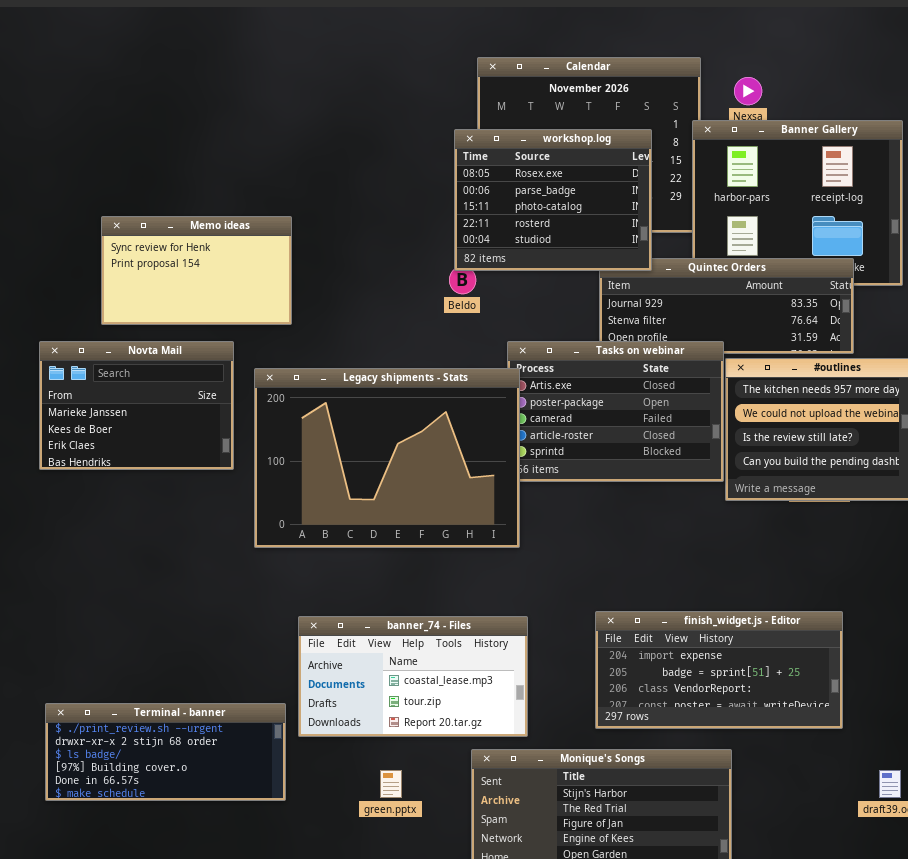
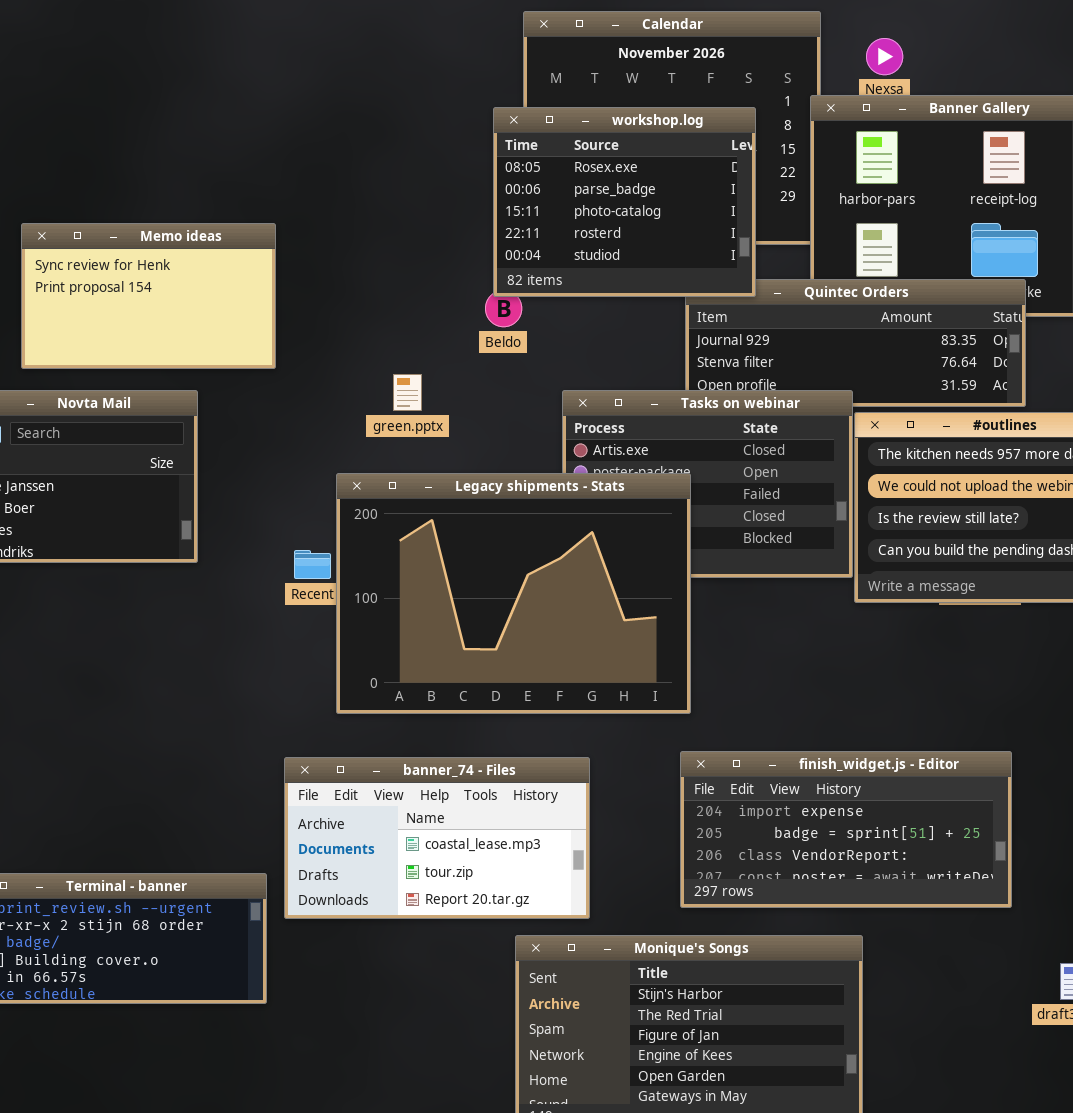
Legacy shipments - Stats: [254,368,520,548] -> [336,473,691,714], moved
green.pptx: [380,770,402,798] -> [393,374,422,411], moved

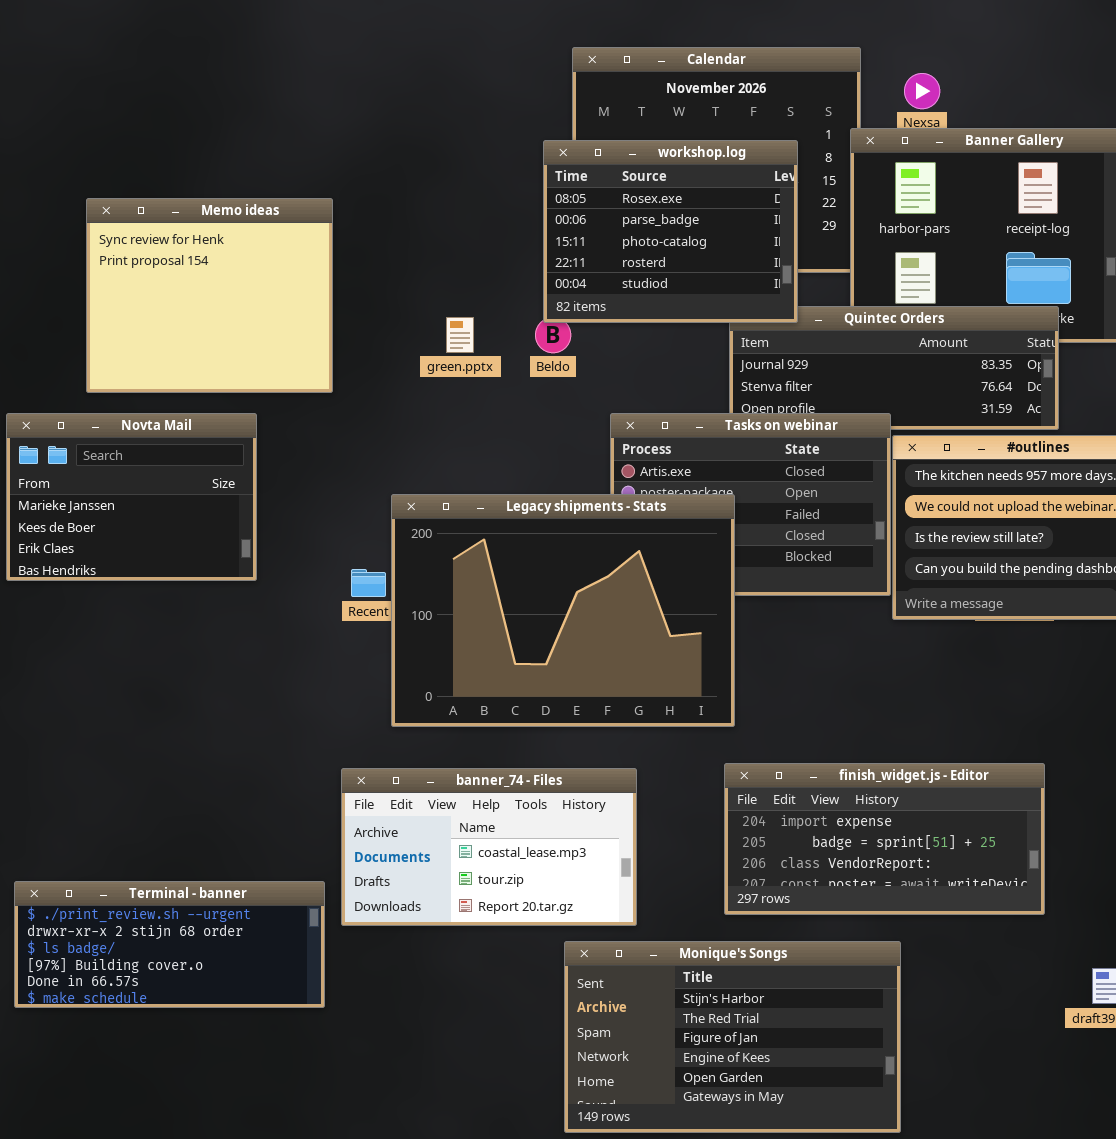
Memo ideas: [21,223,276,369] -> [86,198,333,393], resized
green.pptx: [393,374,422,411] -> [446,317,474,353], moved

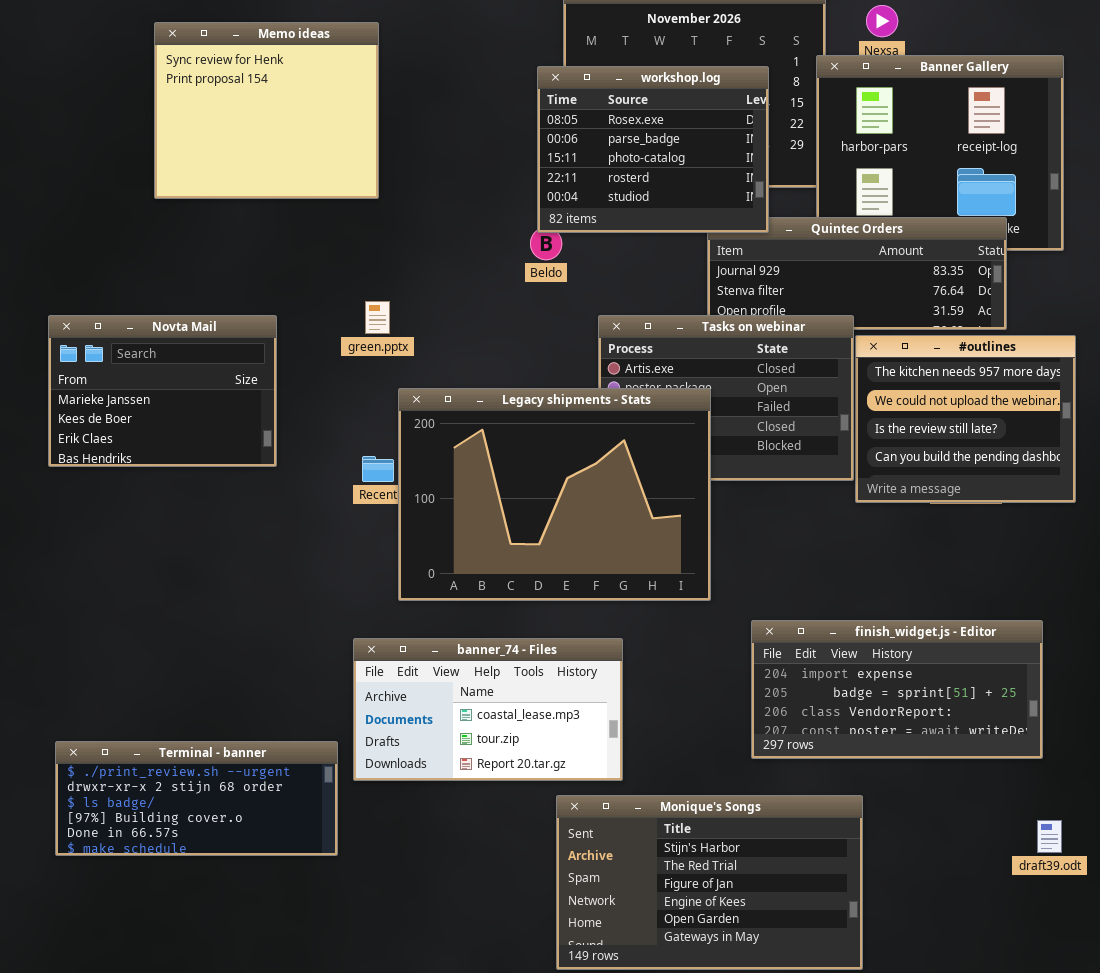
Memo ideas: [86,198,333,393] -> [154,22,379,199], moved
green.pptx: [446,317,474,353] -> [365,301,390,334], moved
finish_widget.js - Editor: [724,763,1045,915] -> [751,620,1043,759], moved

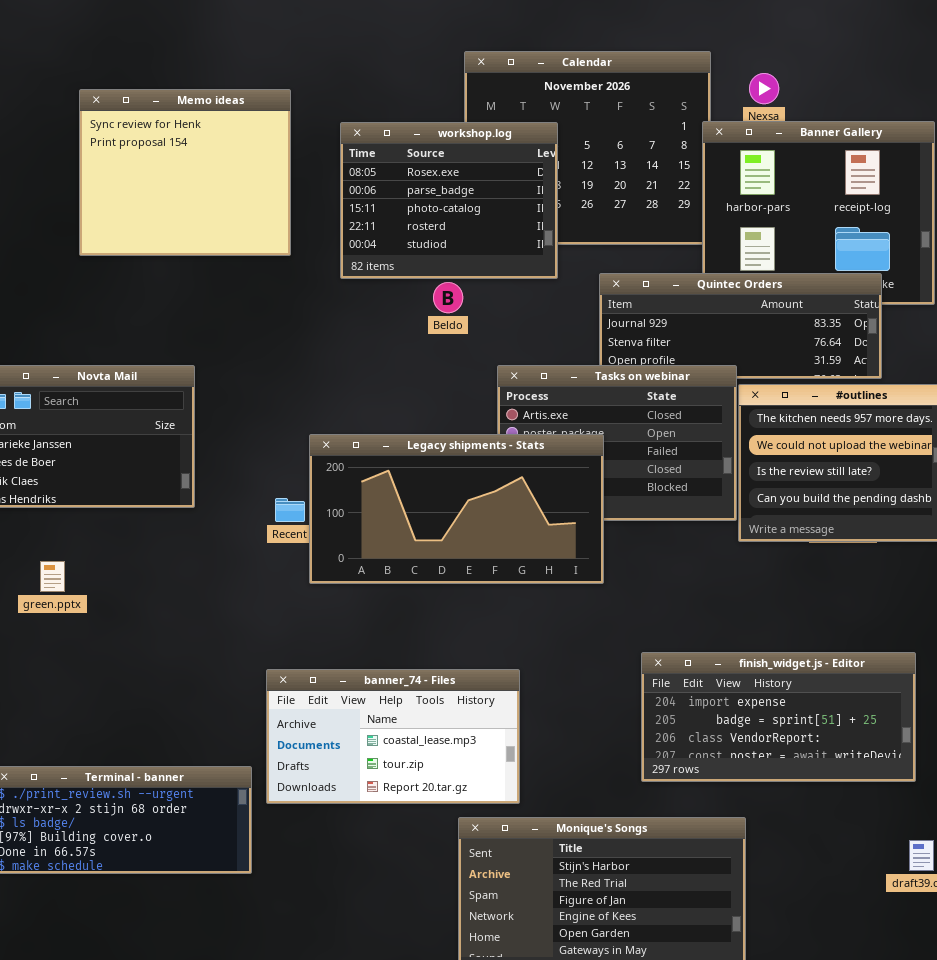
workshop.log: [537,66,769,233] -> [340,122,558,279], moved
green.pptx: [365,301,390,334] -> [40,561,65,592], moved
Legacy shipments - Stats: [398,388,711,601] -> [309,434,604,584], resized

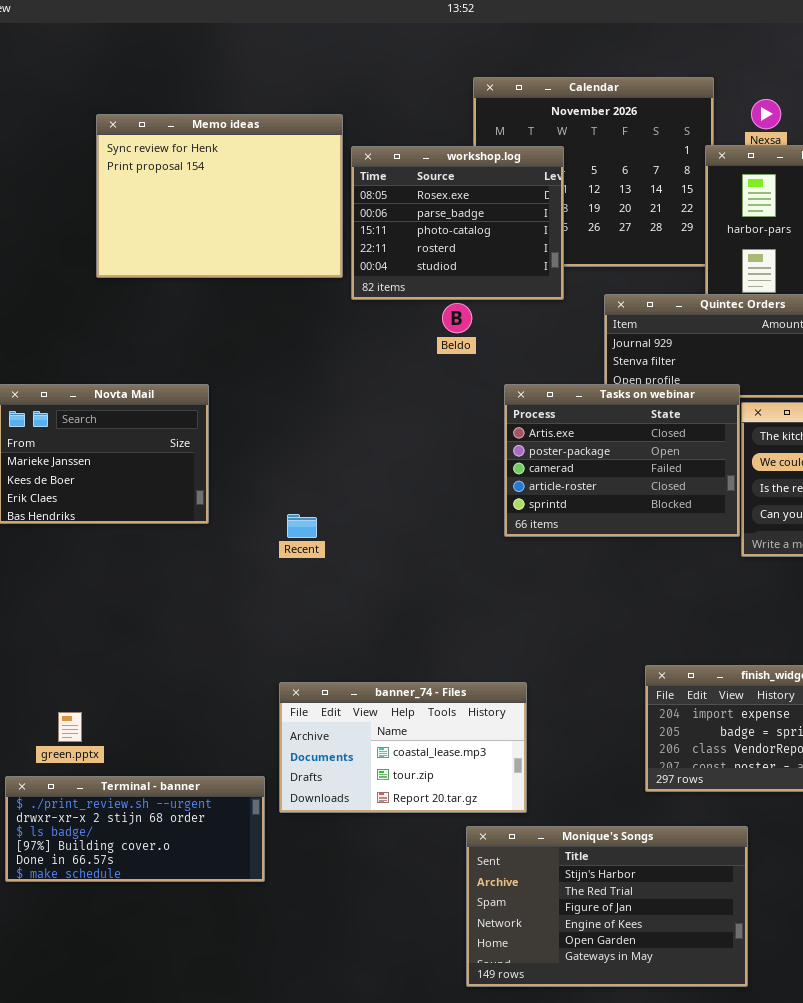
Memo ideas: [79,89,291,256] -> [96,114,343,278], resized
Legacy shipments - Stats: [309,434,604,584] -> none, closed
green.pptx: [40,561,65,592] -> [58,712,82,742], moved

